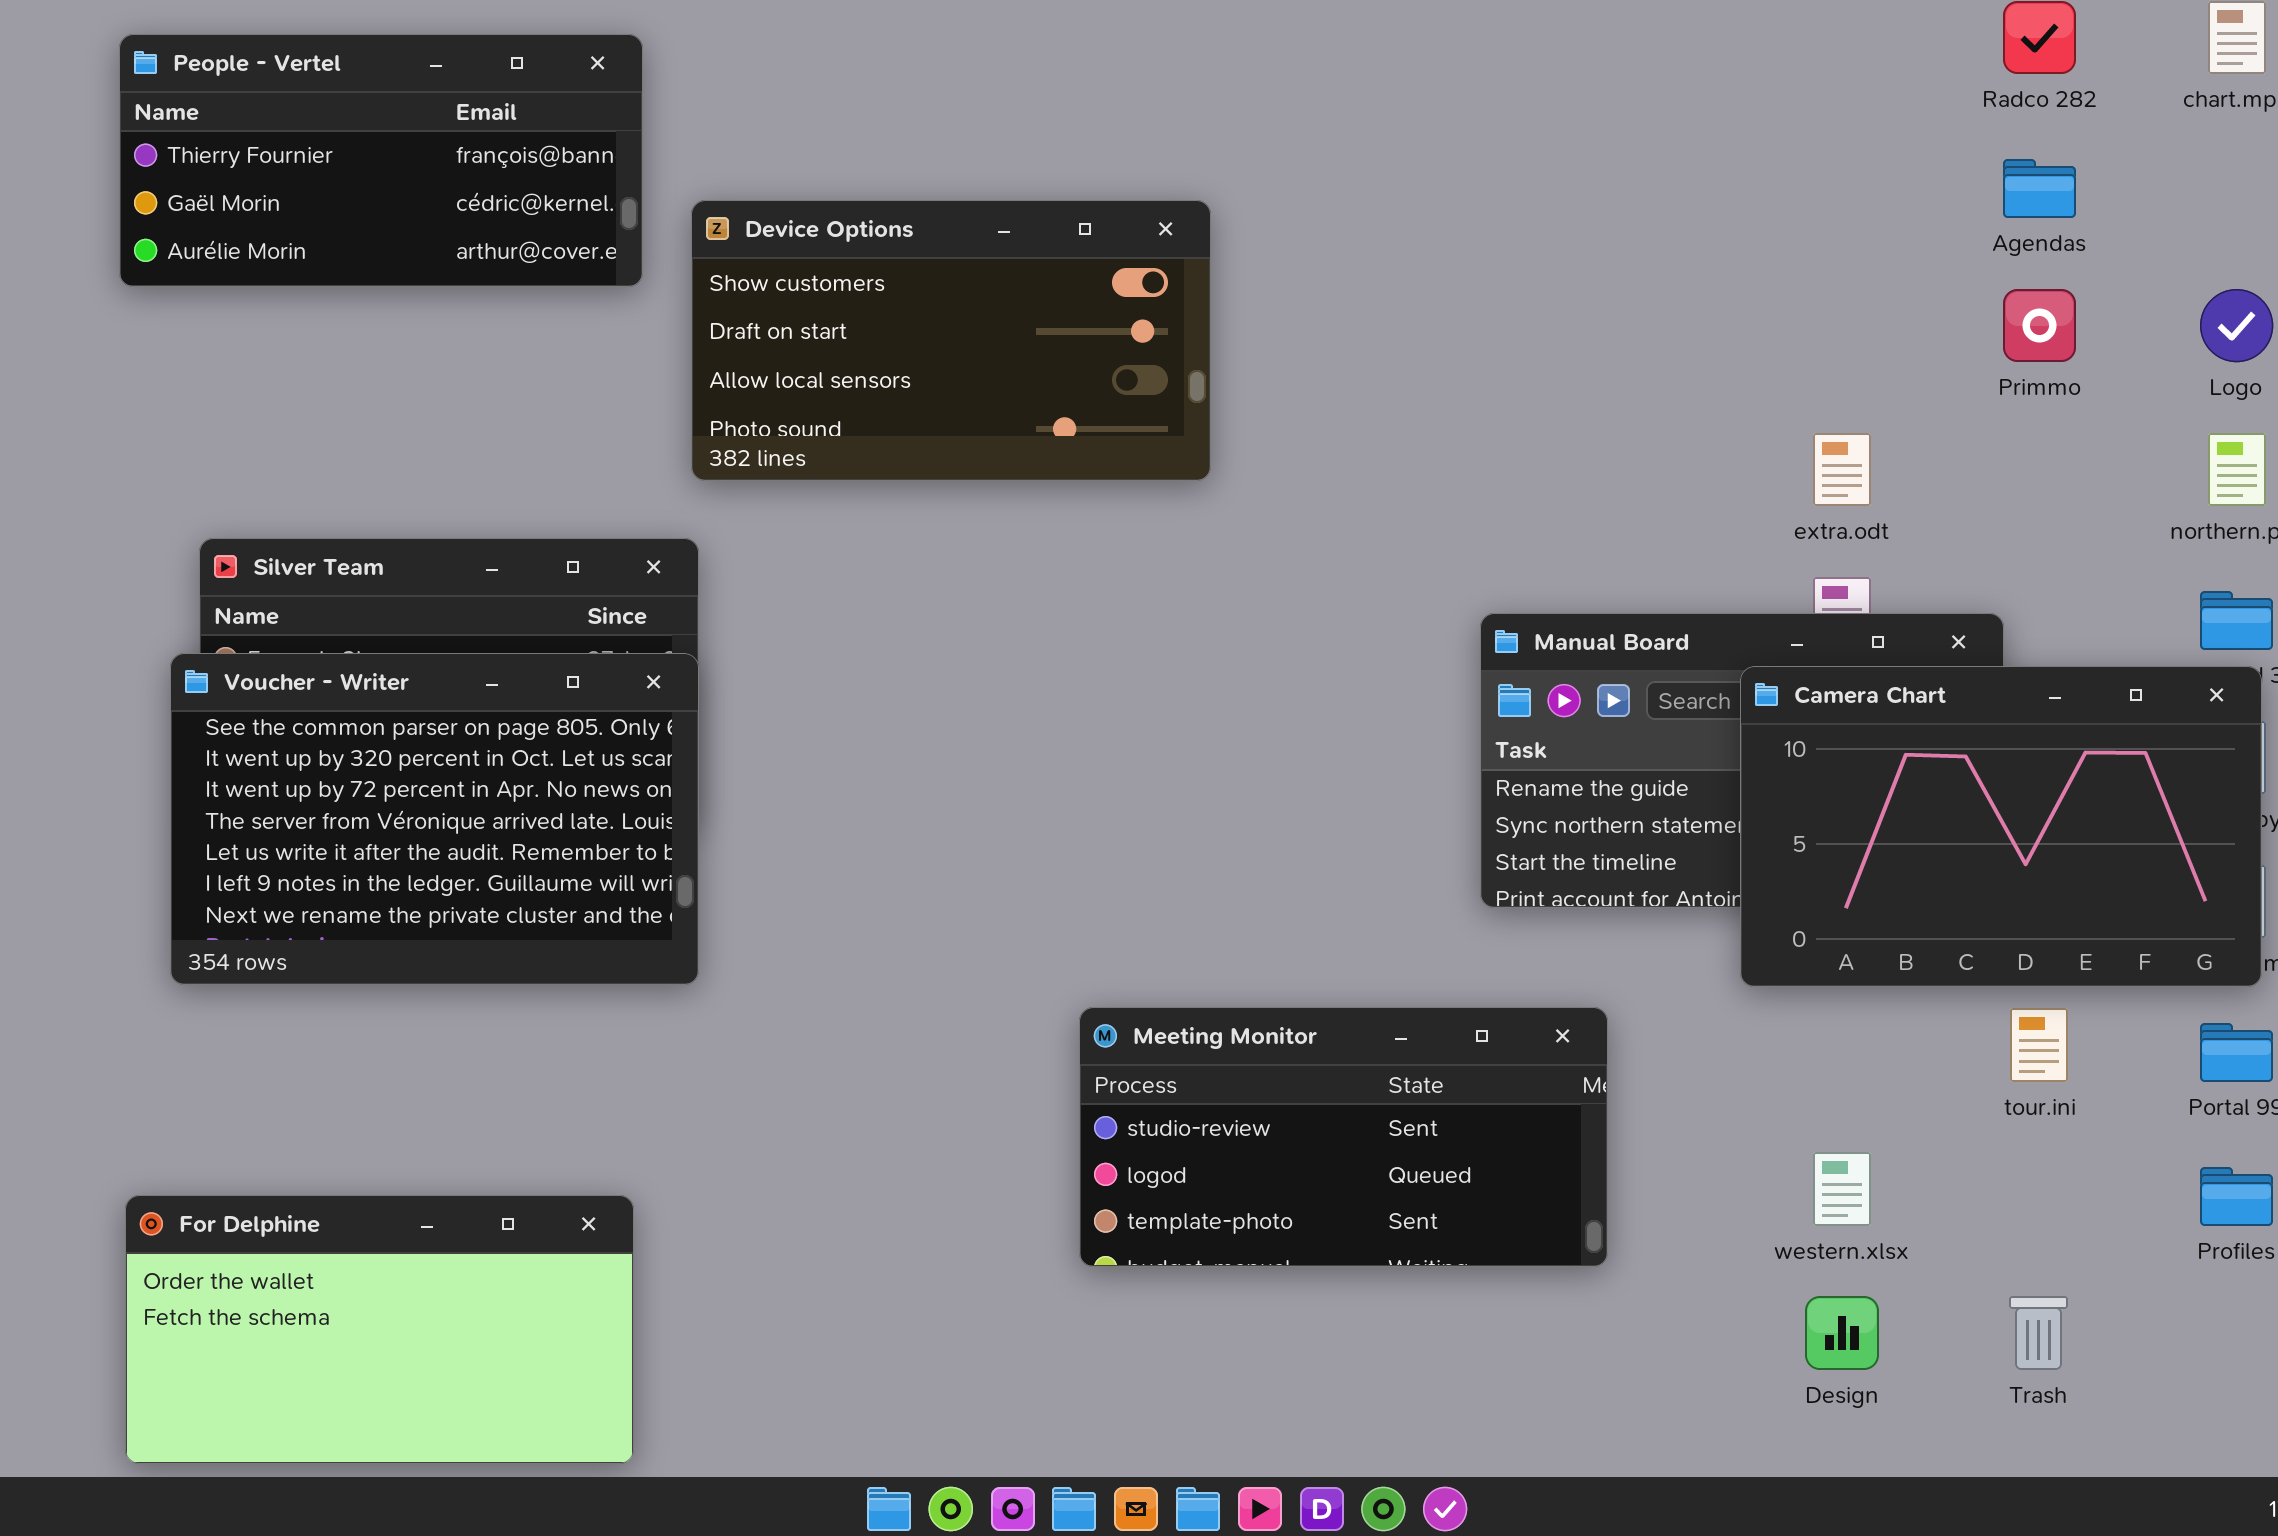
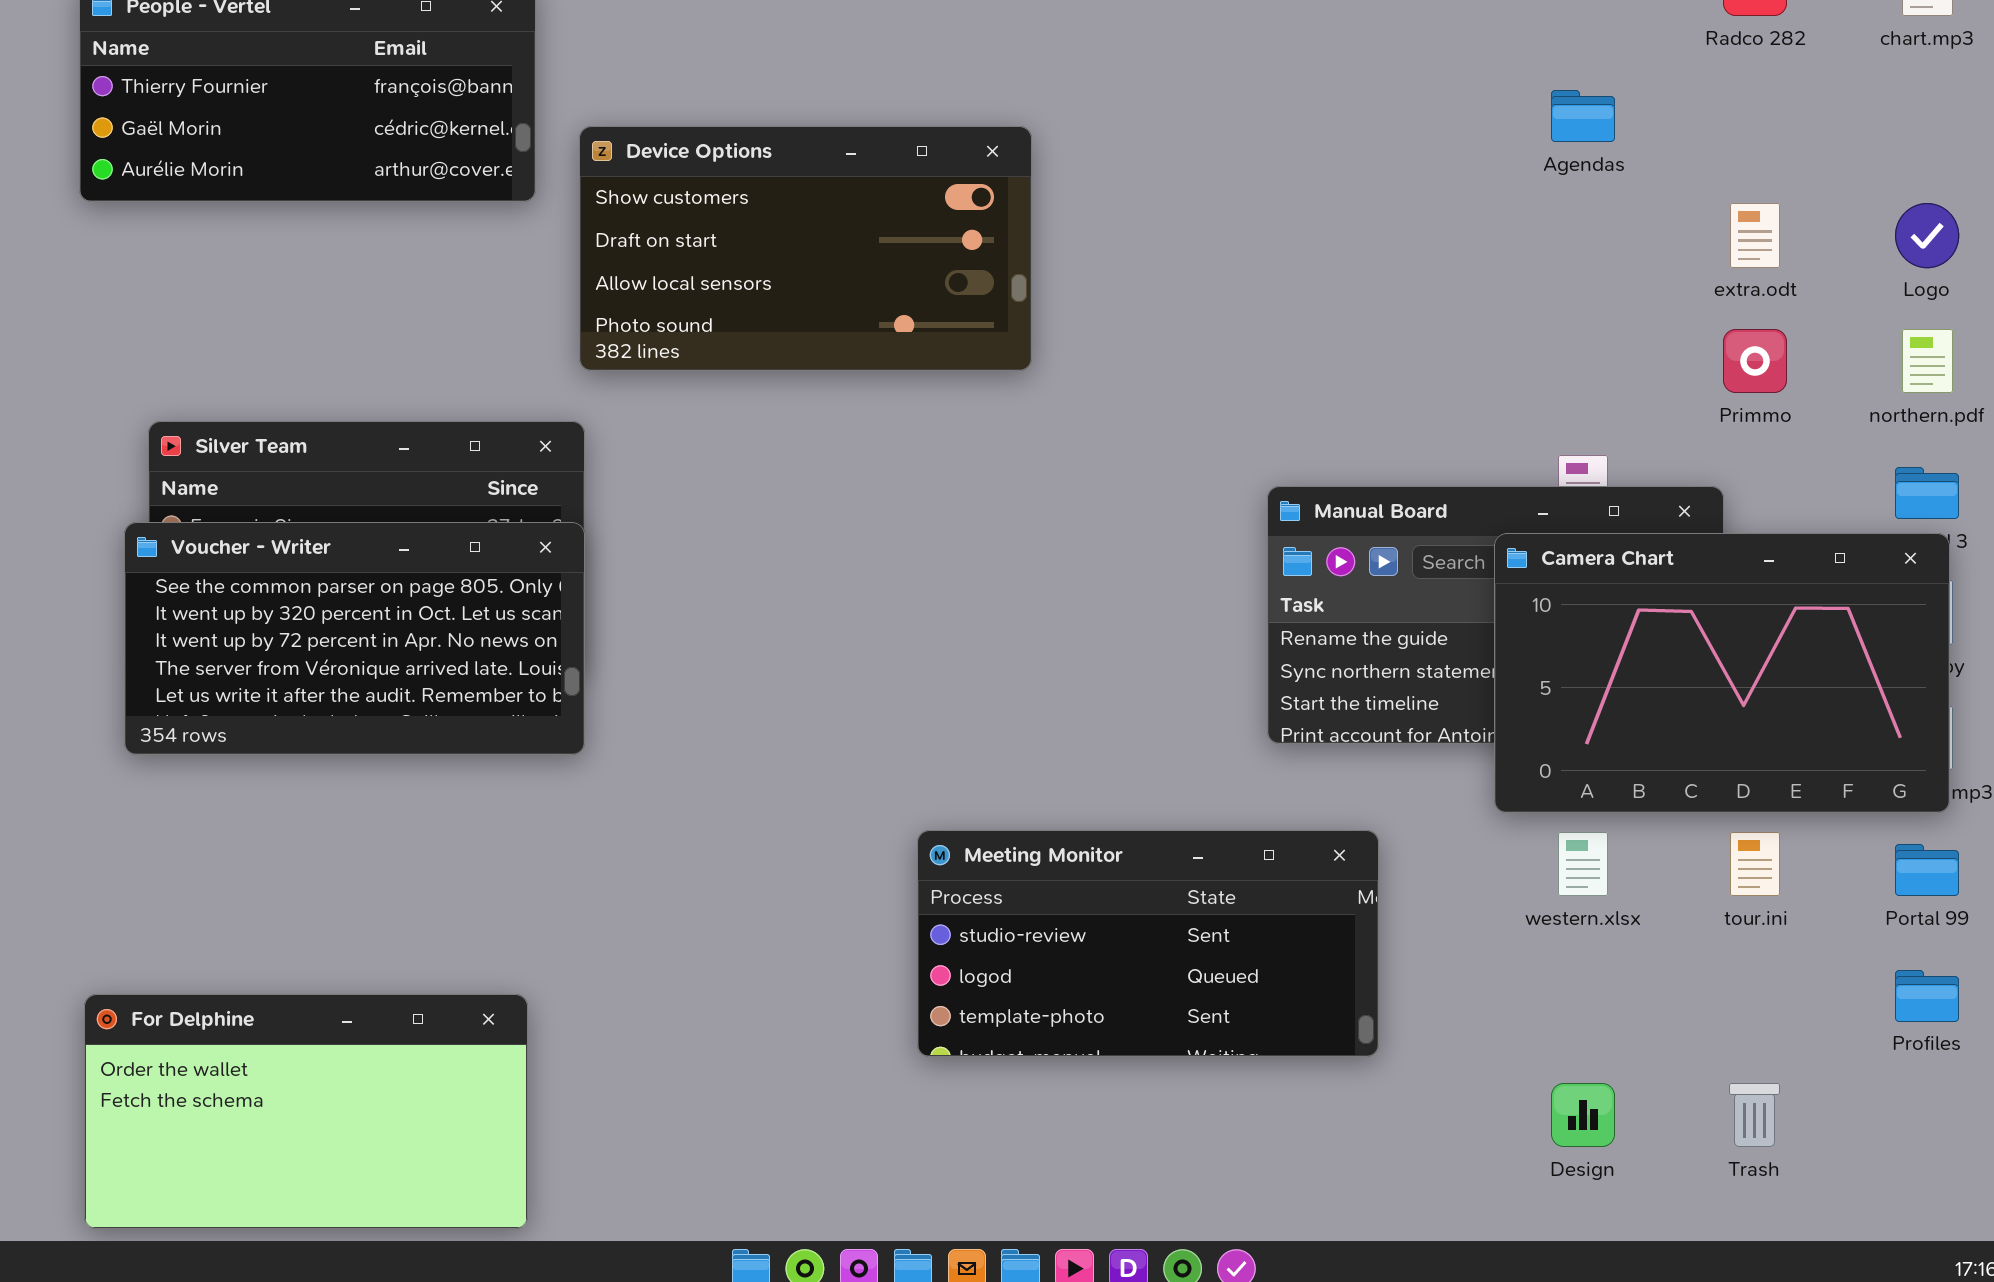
Agendas: [2003,159,2076,218] -> [1551,90,1615,142], moved
Primmo: [2003,289,2076,362] -> [1723,329,1787,393], moved
extra.odt: [1813,433,1871,506] -> [1730,203,1780,268], moved
Voucher - Writer: [170,653,699,985] -> [124,522,585,755], resized
western.xlsx: [1813,1152,1871,1226] -> [1558,832,1608,896], moved

